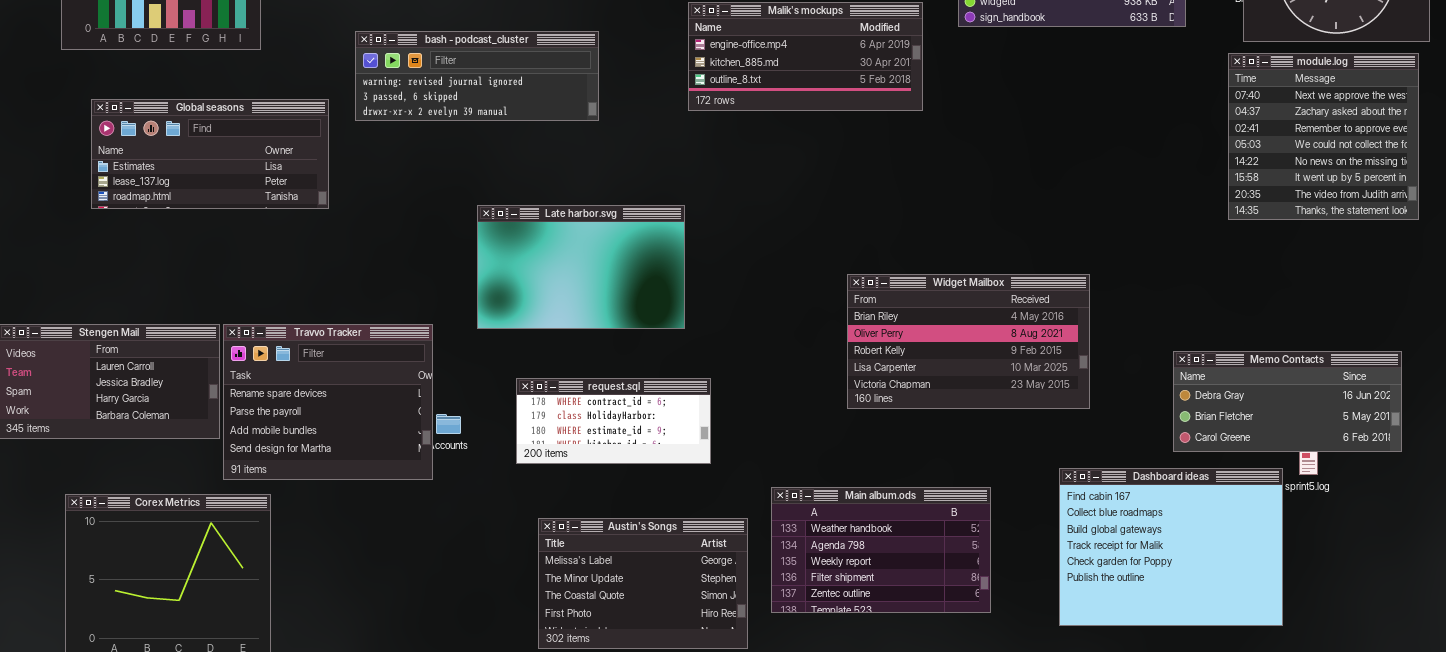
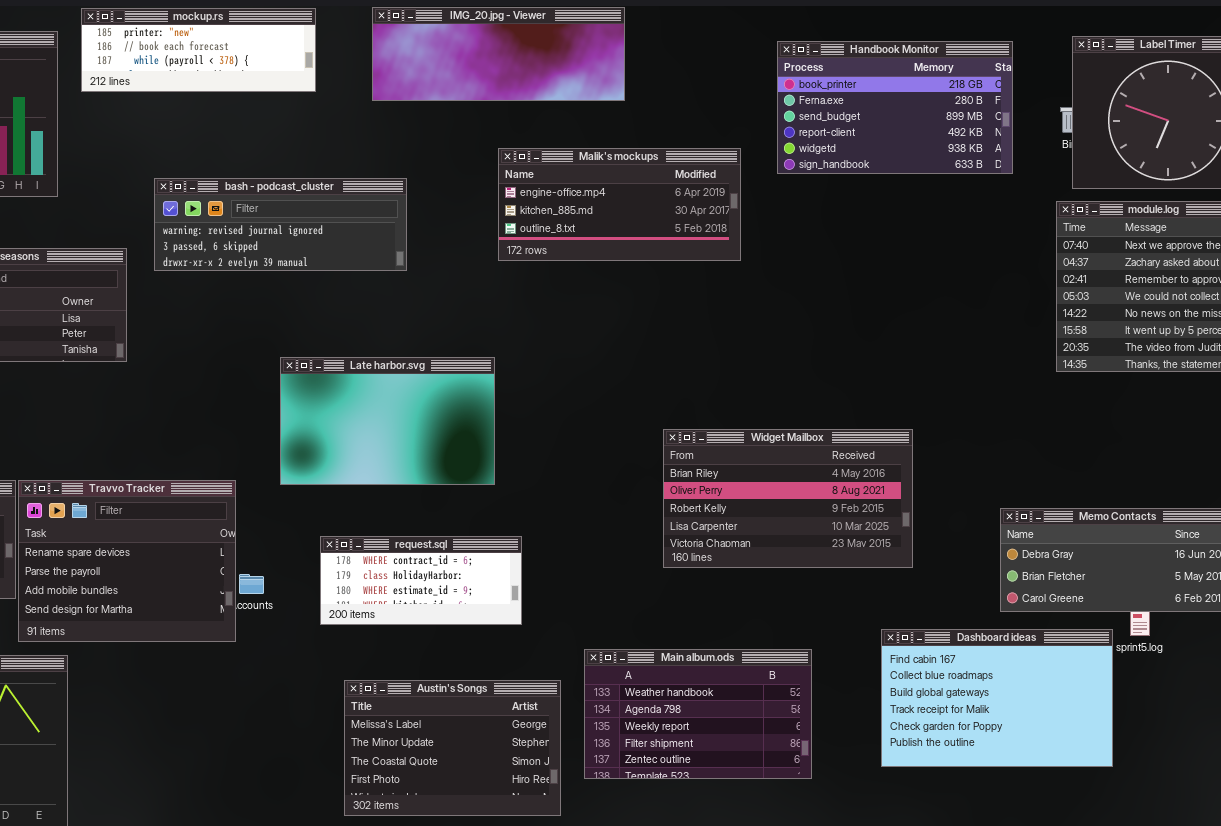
Dashboard ideas: [1059,468,1283,626] -> [881,629,1113,767], resized

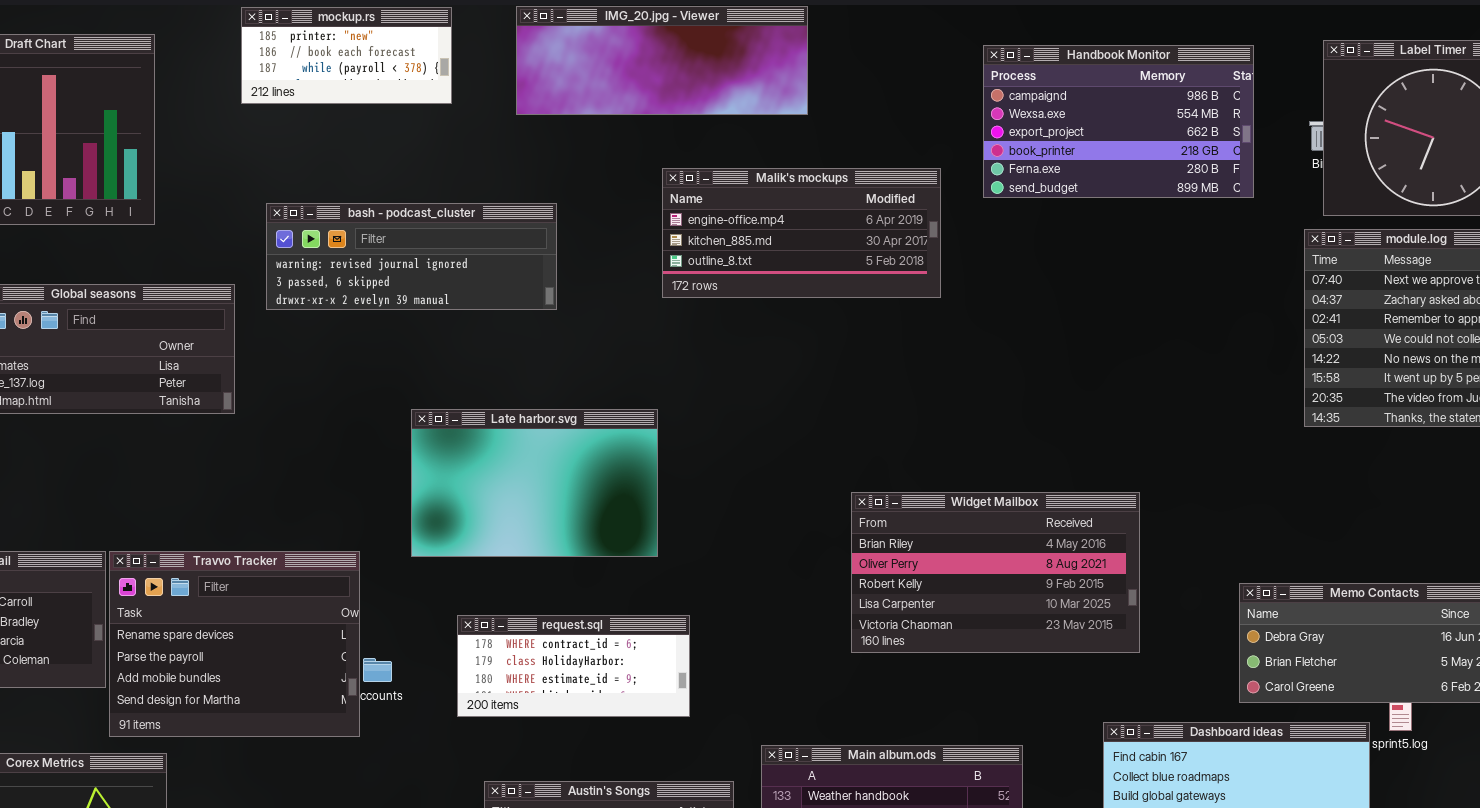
mockup.rs: [81,8,316,92] -> [241,7,452,104], resized
Handbook Monitor: [777,41,1013,174] -> [983,45,1254,198], scrolled up 3 rows

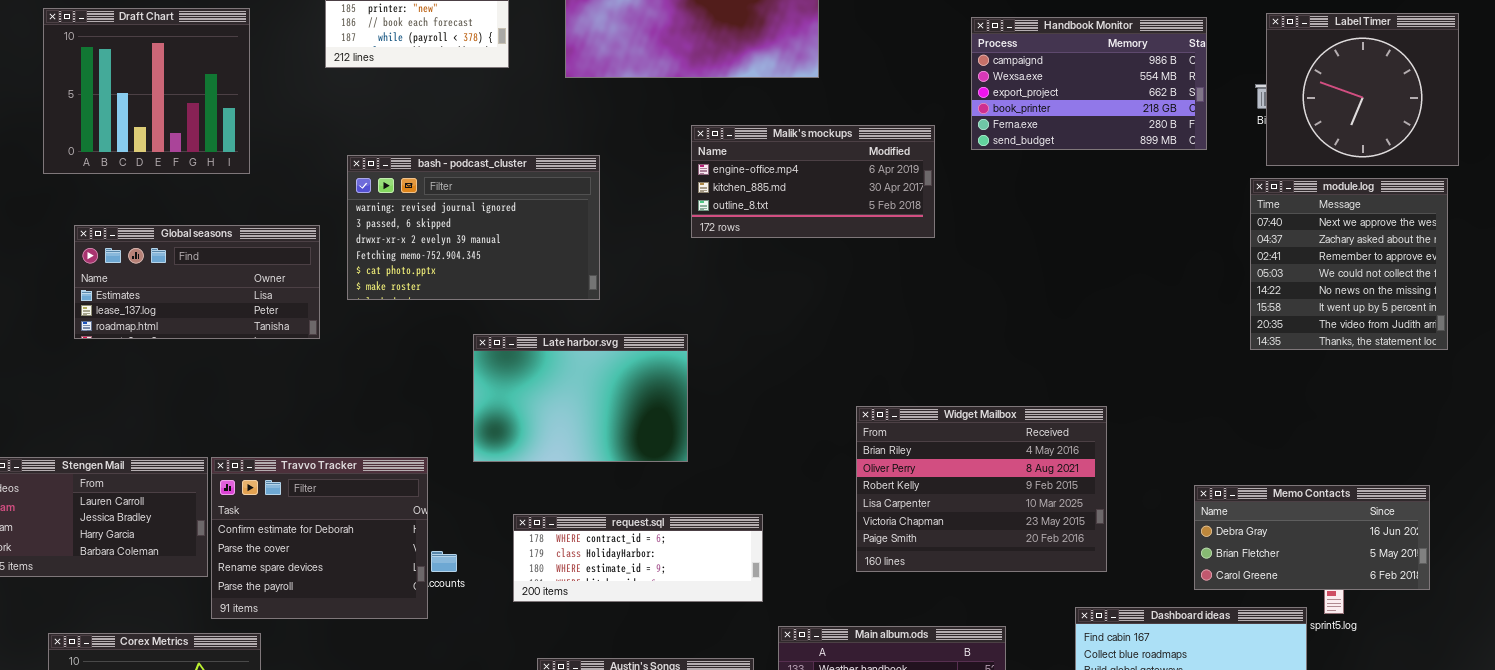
bash - podcast_cluster: [266,203,557,310] -> [347,155,600,300], resized
Widget Mailbox: [851,492,1140,653] -> [856,406,1107,572], resized
Travvo Tracker: [109,551,360,737] -> [211,457,428,619], scrolled up 2 rows
request.sql: [457,615,690,717] -> [513,514,763,602], resized

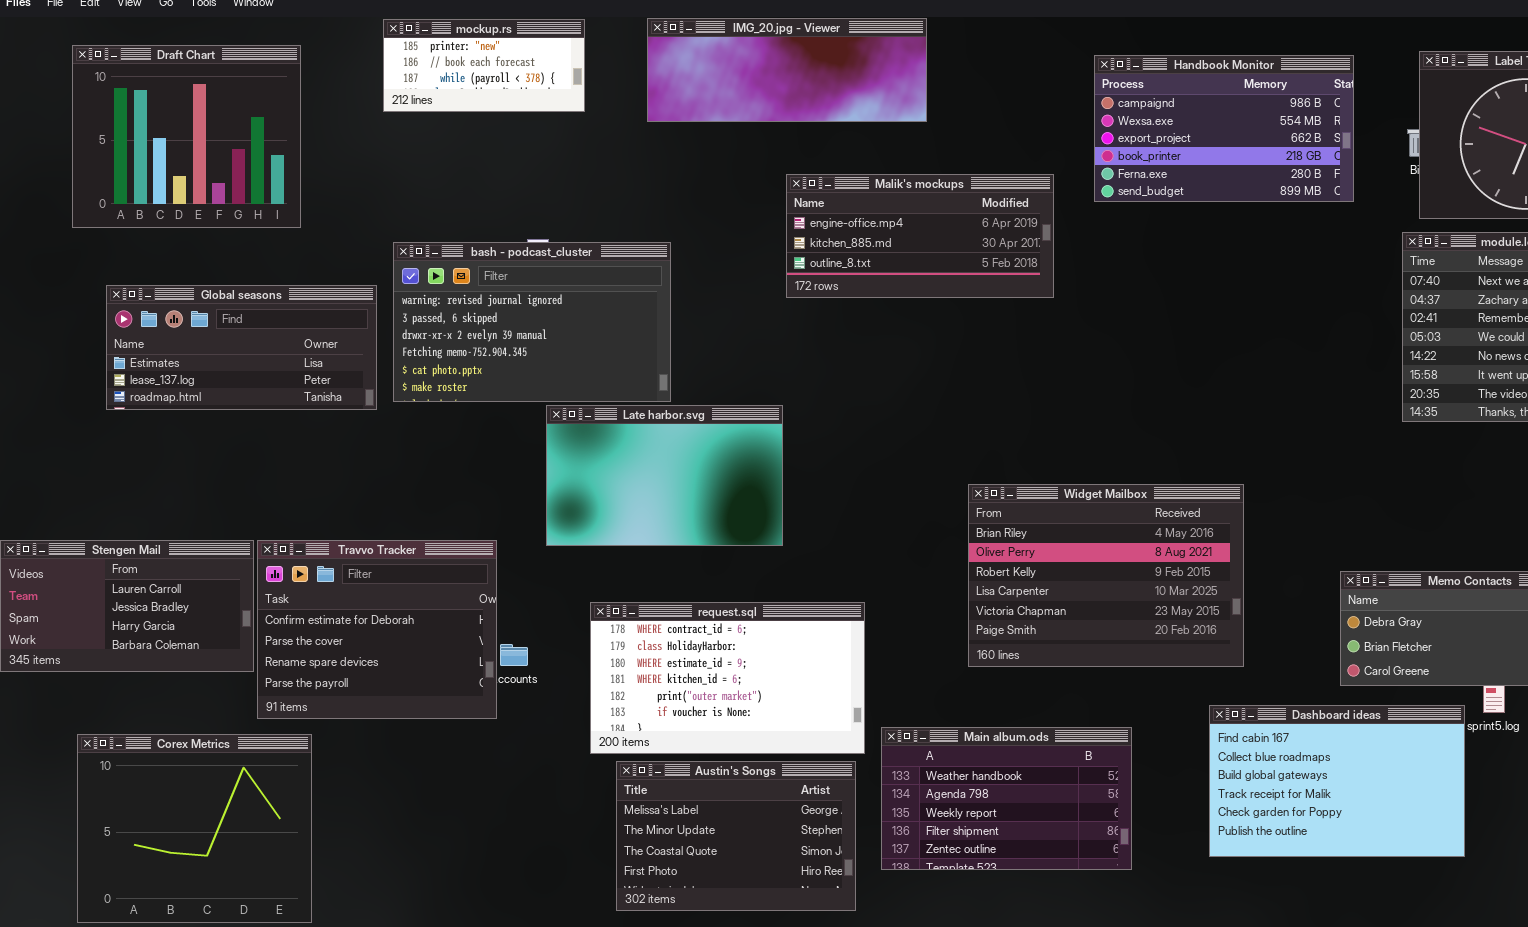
bash - podcast_cluster: [347,155,600,300] -> [393,242,671,402], moved
request.sql: [513,514,763,602] -> [590,602,865,754], resized

